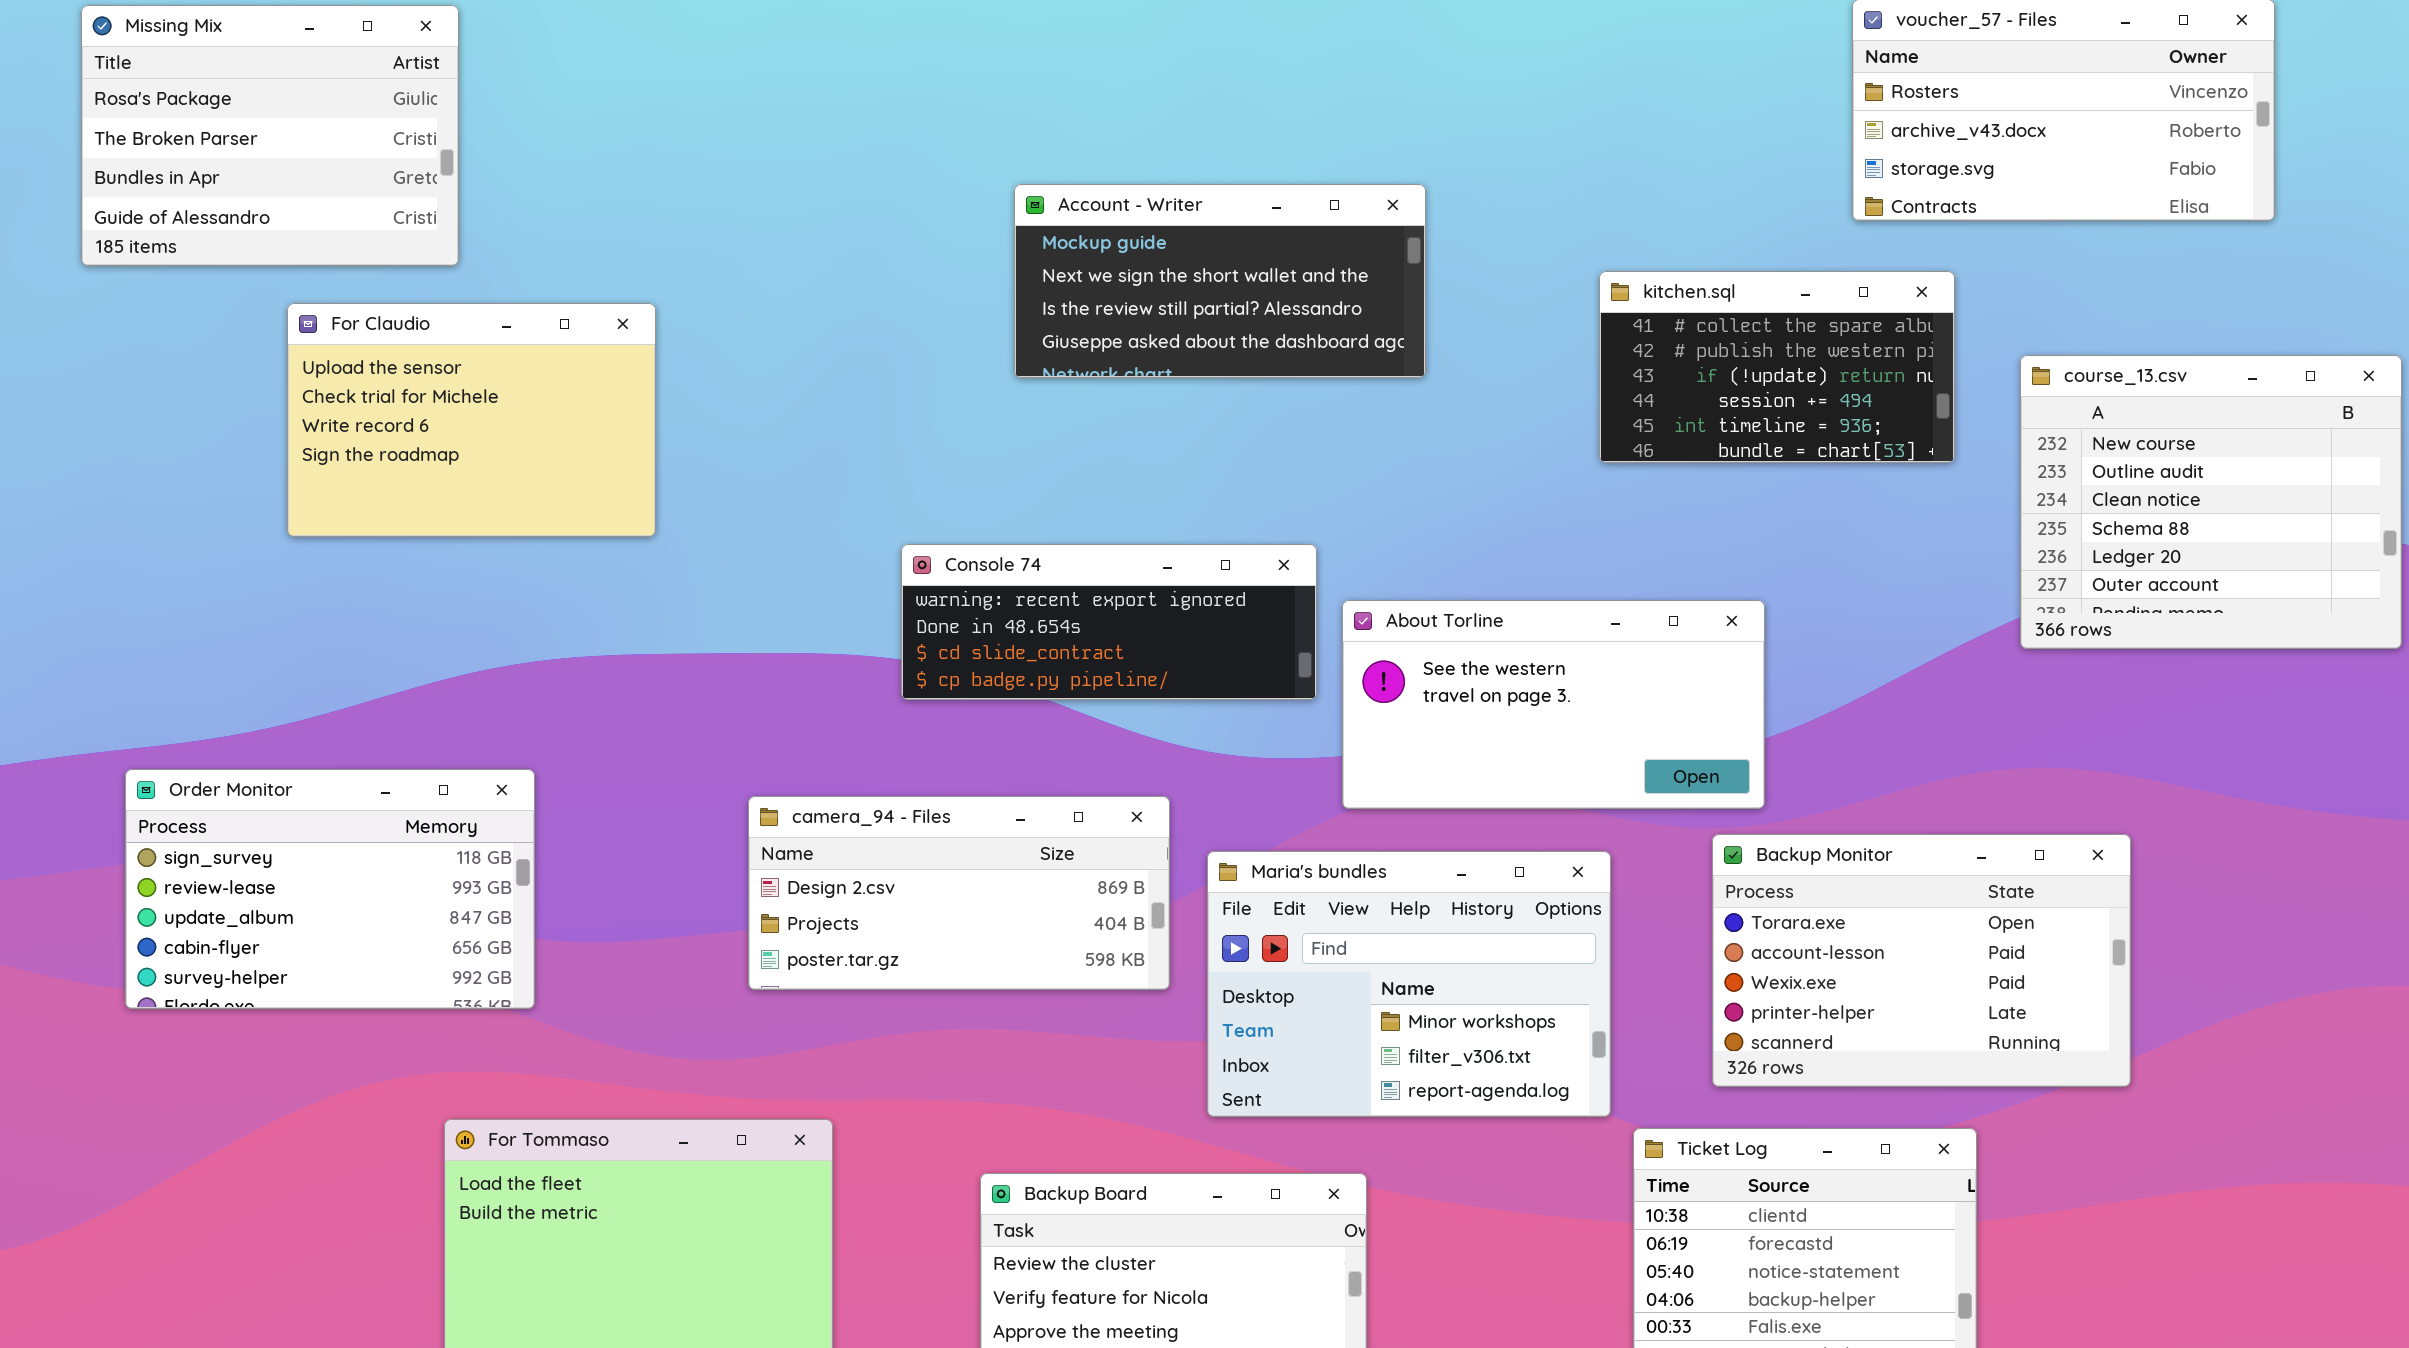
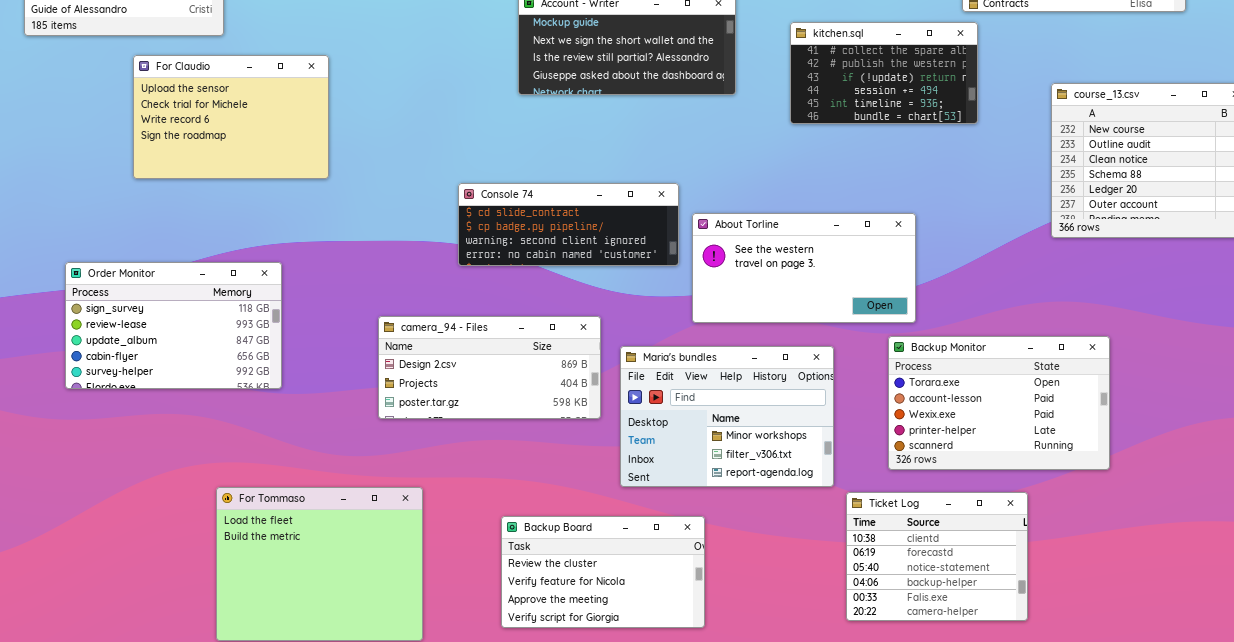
kitchen.sql: [1599,271,1955,463] -> [790,22,978,124], moved
Console 74: [901,544,1317,700] -> [458,183,679,266], scrolled down 2 rows
Order Monitor: [125,769,535,1009] -> [65,262,282,389], moved

